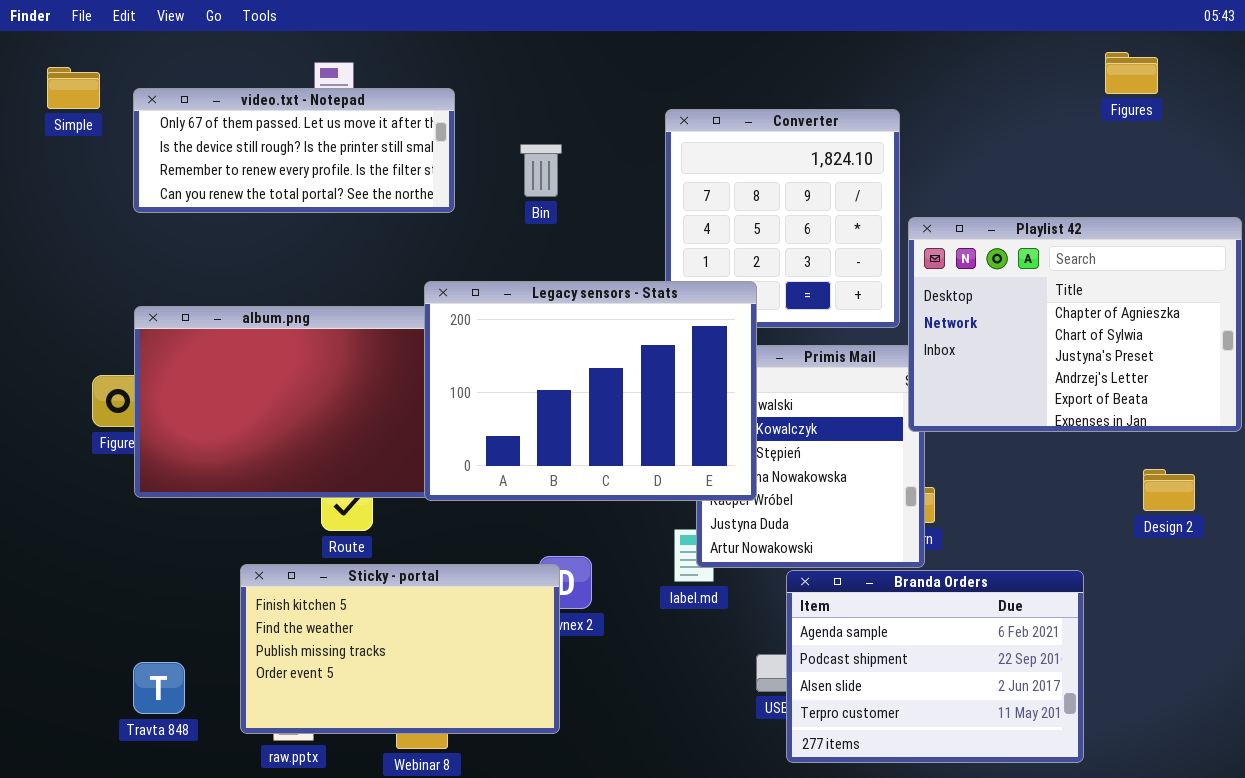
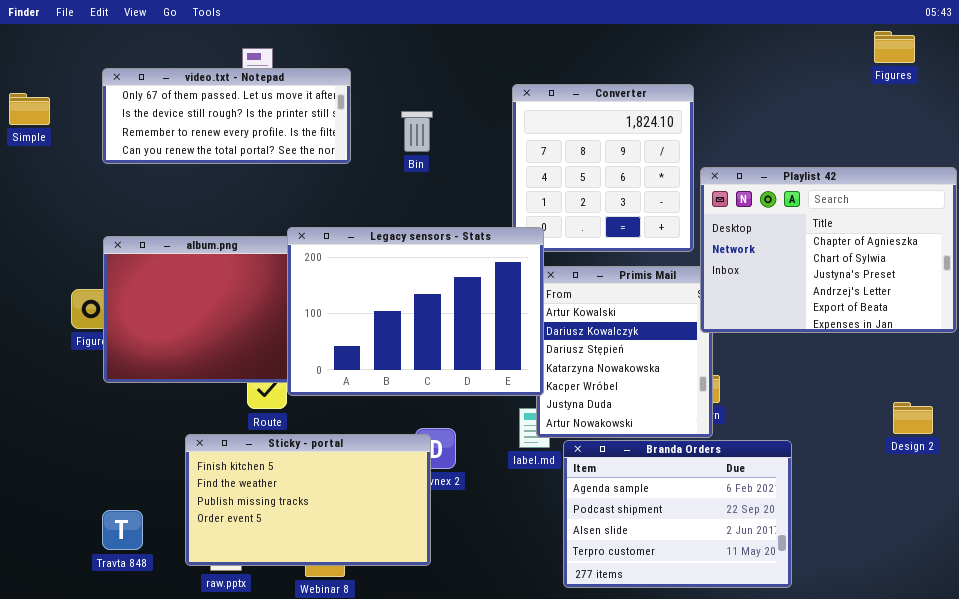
Figures: [1105,52,1158,94] -> [874,31,915,63], moved
Simple: [47,67,100,109] -> [9,93,50,125], moved
Legacy sensors - Stats: [424,281,757,501] -> [287,227,544,396], moved
Design 2: [1143,469,1195,511] -> [893,402,933,434], moved
Branda Orders: [786,570,1084,763] -> [563,440,792,588], moved

